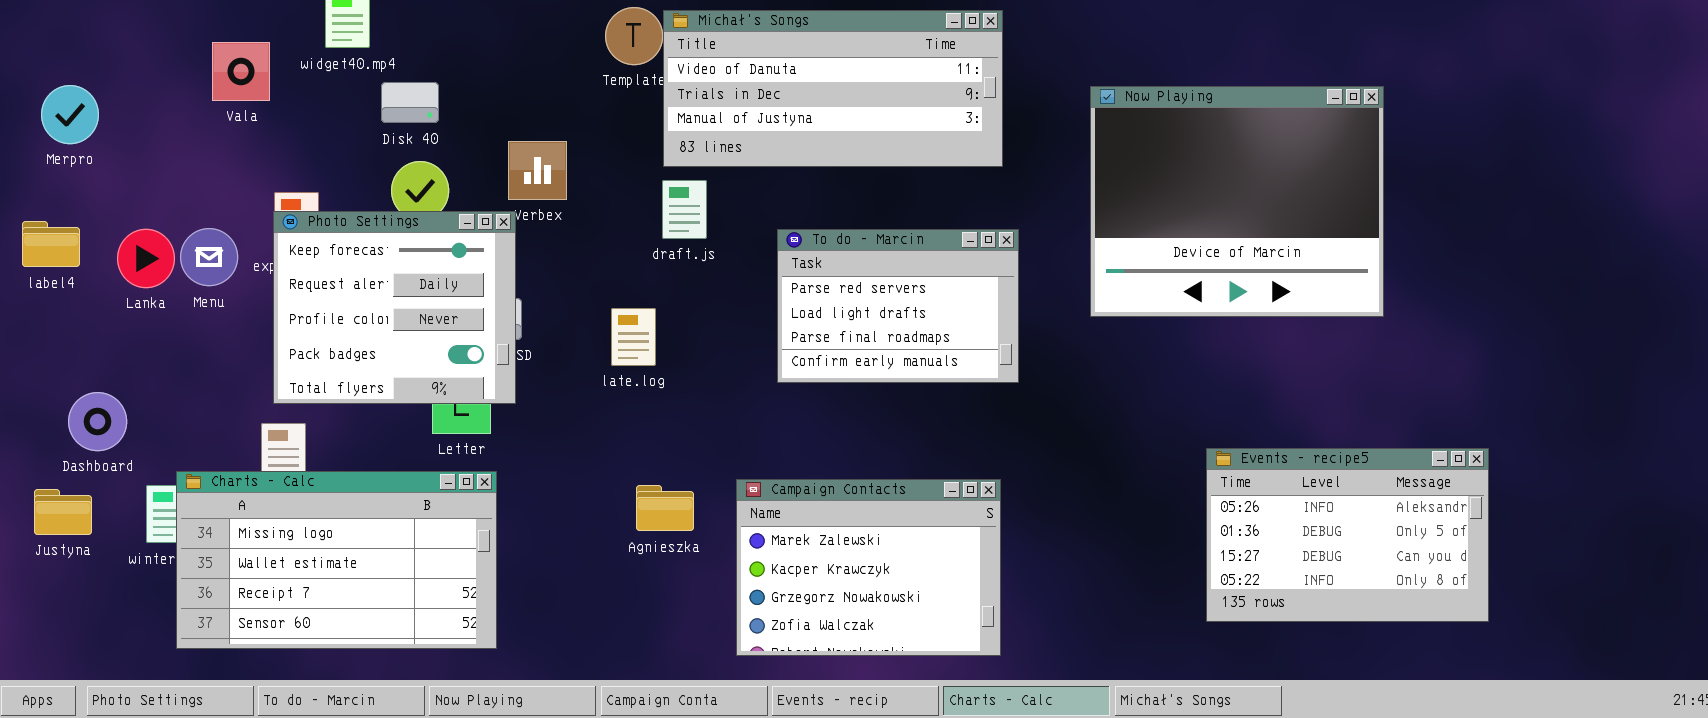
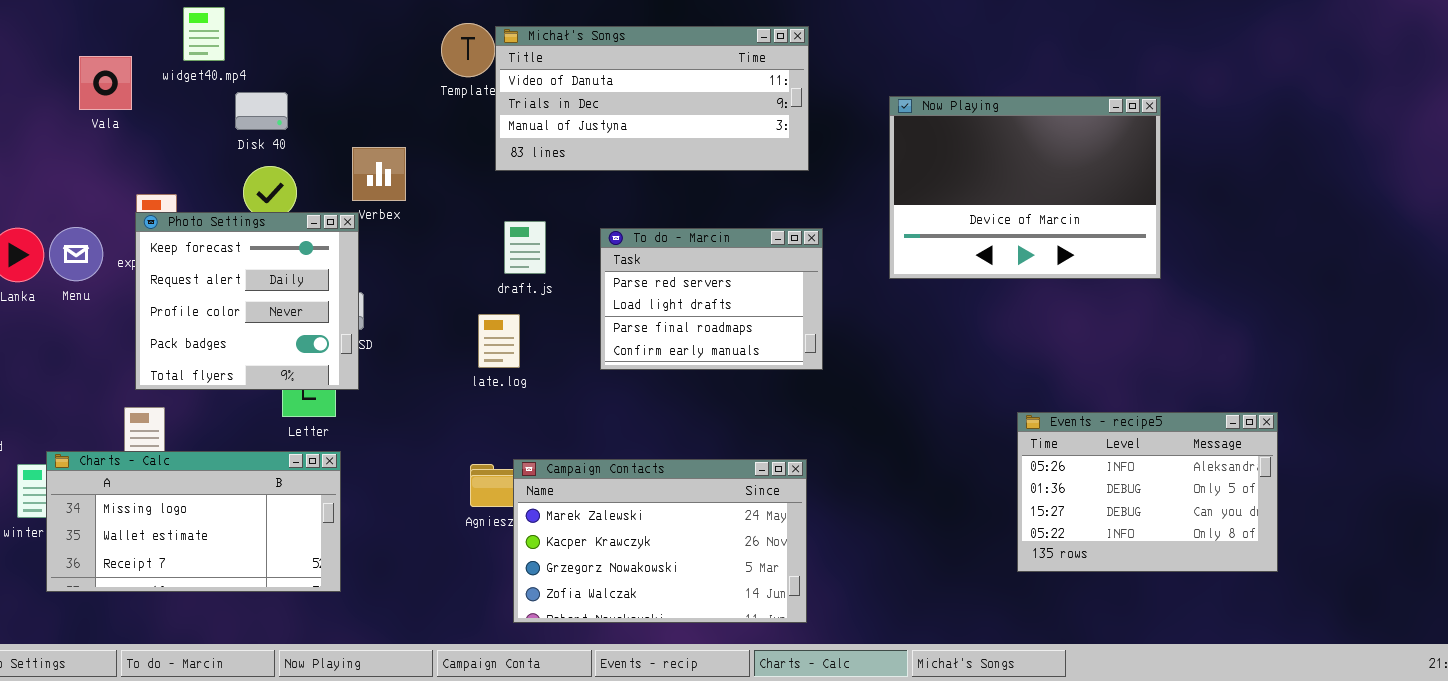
Now Playing: [1090,86,1384,317] -> [889,96,1161,279], resized
draft.js: [662,180,707,239] -> [504,221,546,274], moved
late.log: [611,308,656,366] -> [478,314,520,368], moved
Events - recipe5: [1206,448,1489,622] -> [1017,412,1278,572], moved
Charts - Calc: [176,471,497,649] -> [46,451,341,592], resized
Campaign Contacts: [736,479,1001,656] -> [513,459,807,623], resized

